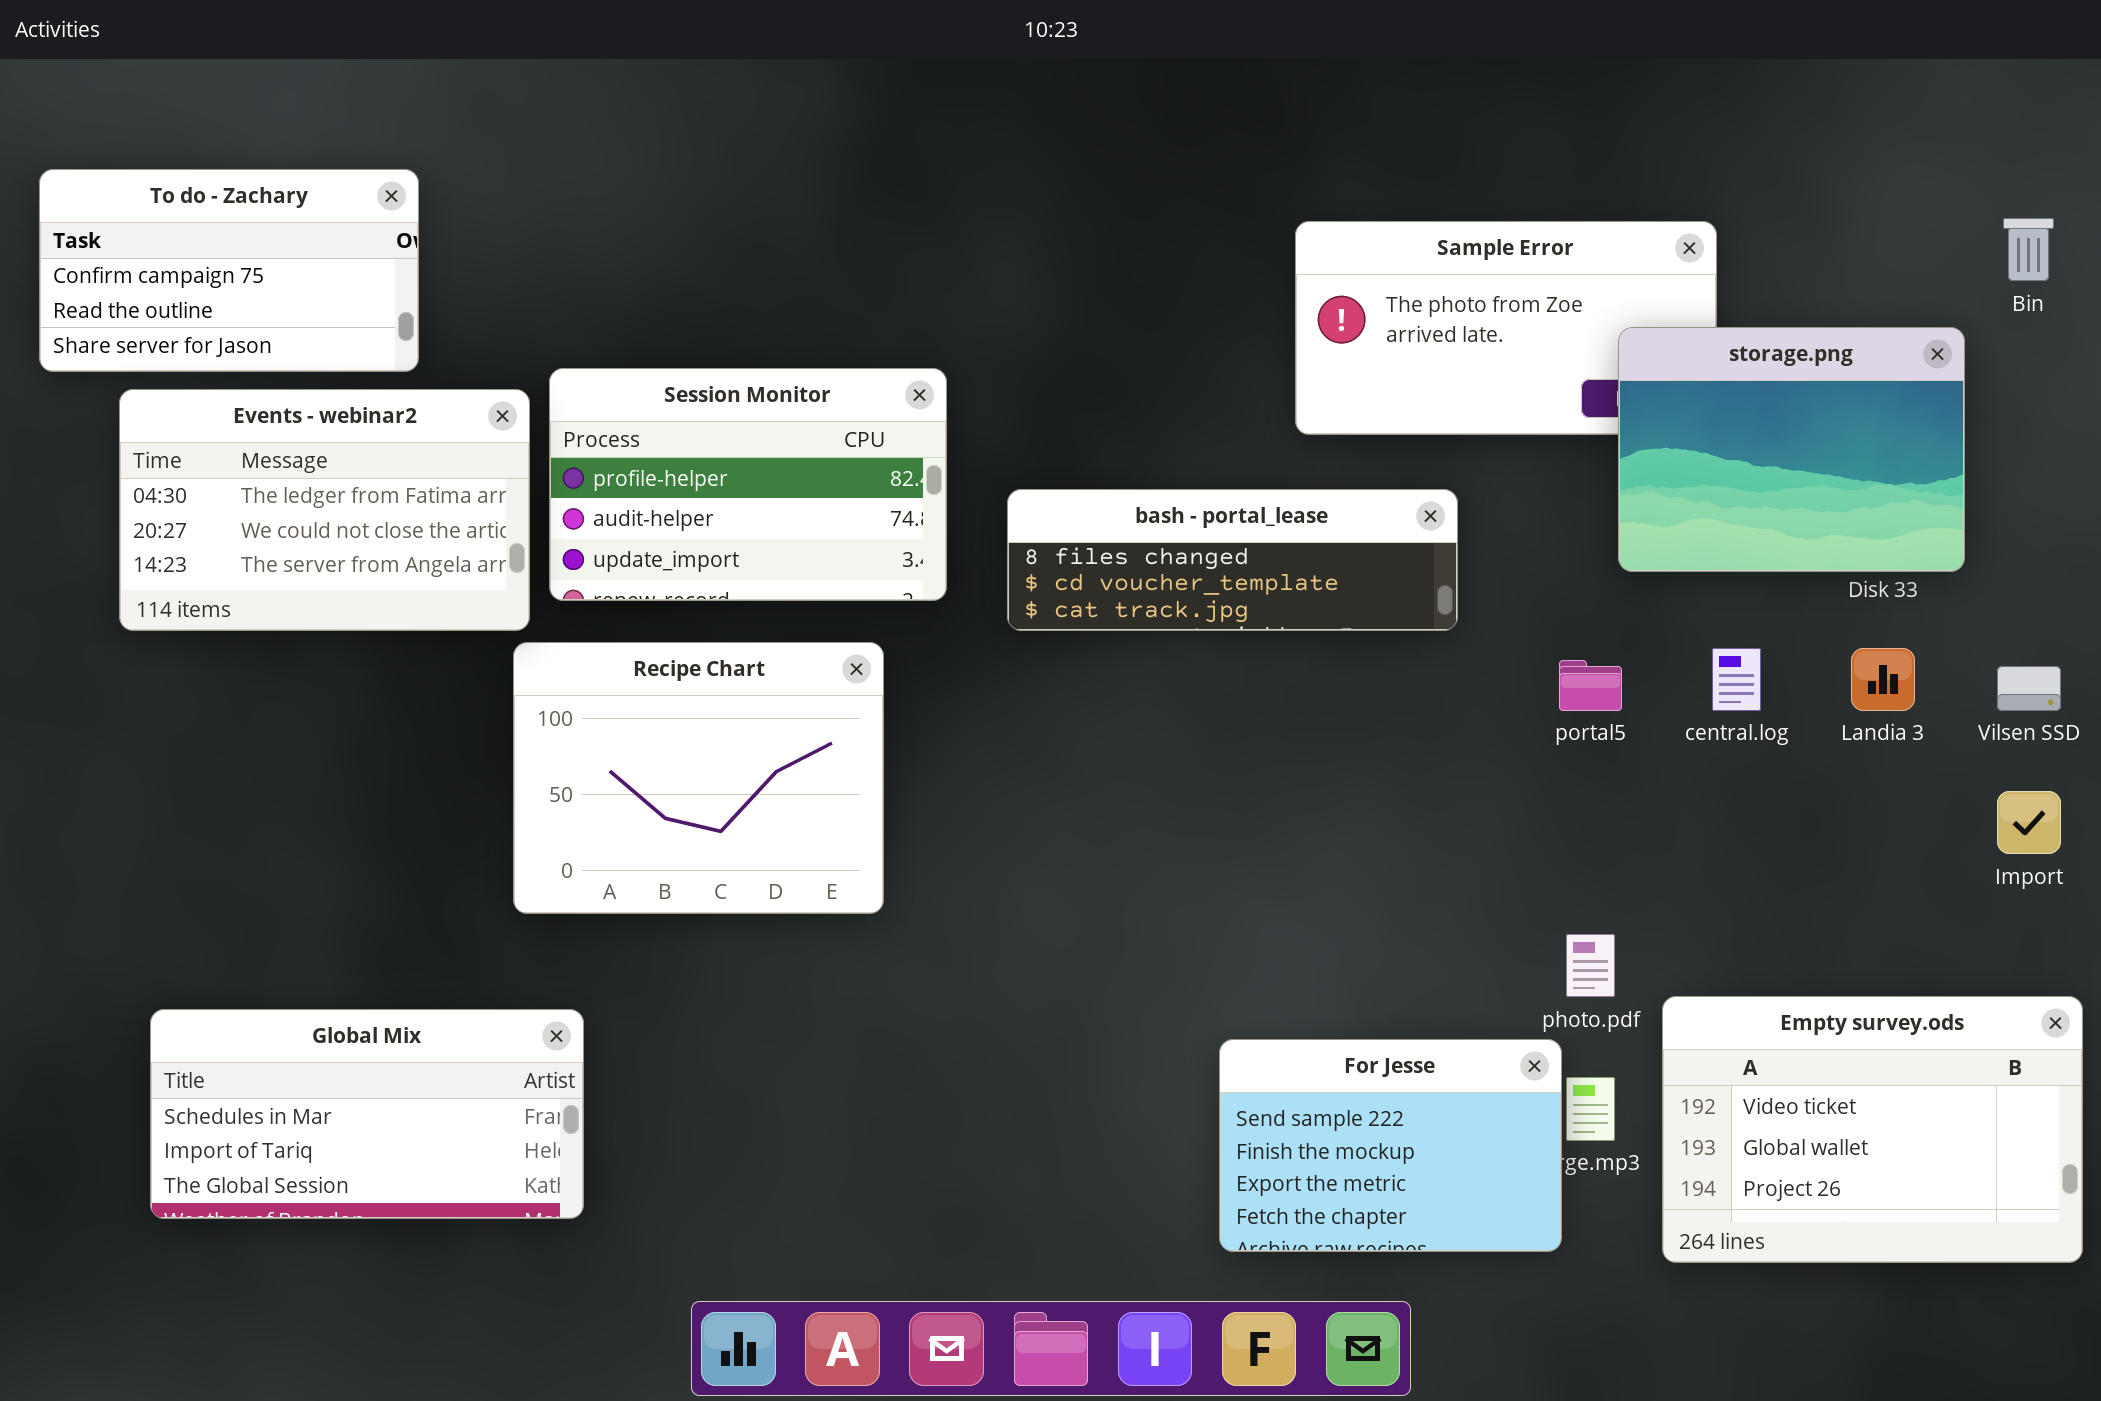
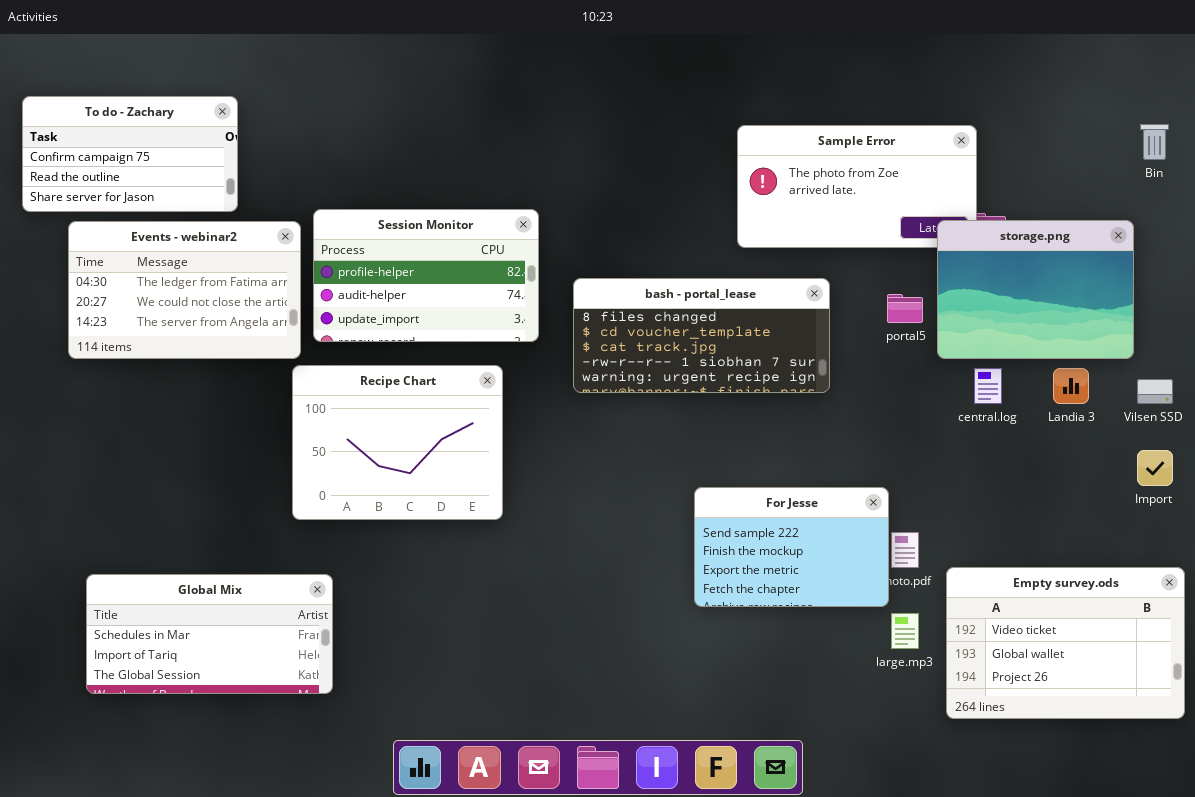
storage.png: [1618,327,1965,572] -> [937,220,1134,359], moved
bash - portal_lease: [1007,489,1458,631] -> [573,278,830,393], resized
portal5: [1559,660,1622,711] -> [887,294,923,323], moved
For Jesse: [1219,1039,1562,1252] -> [694,487,889,607], moved

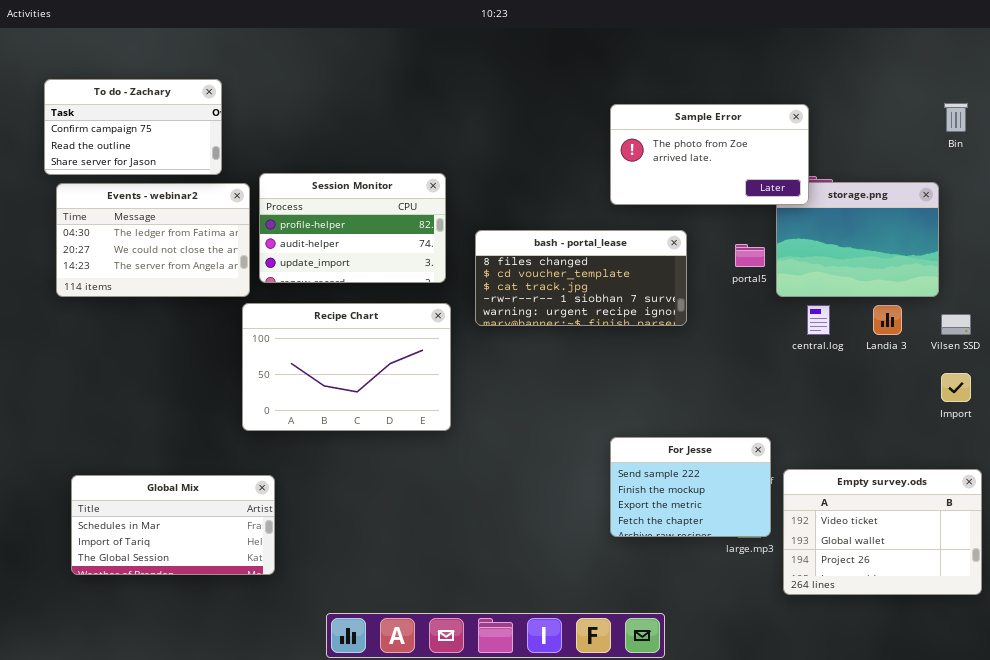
To do - Zachary: [22,96,238,212] -> [44,79,222,175], moved
Sample Error: [737,125,977,248] -> [610,104,809,205], raised
Recipe Chart: [292,365,503,520] -> [242,303,451,431], resized
For Jesse: [694,487,889,607] -> [610,437,771,537], moved

